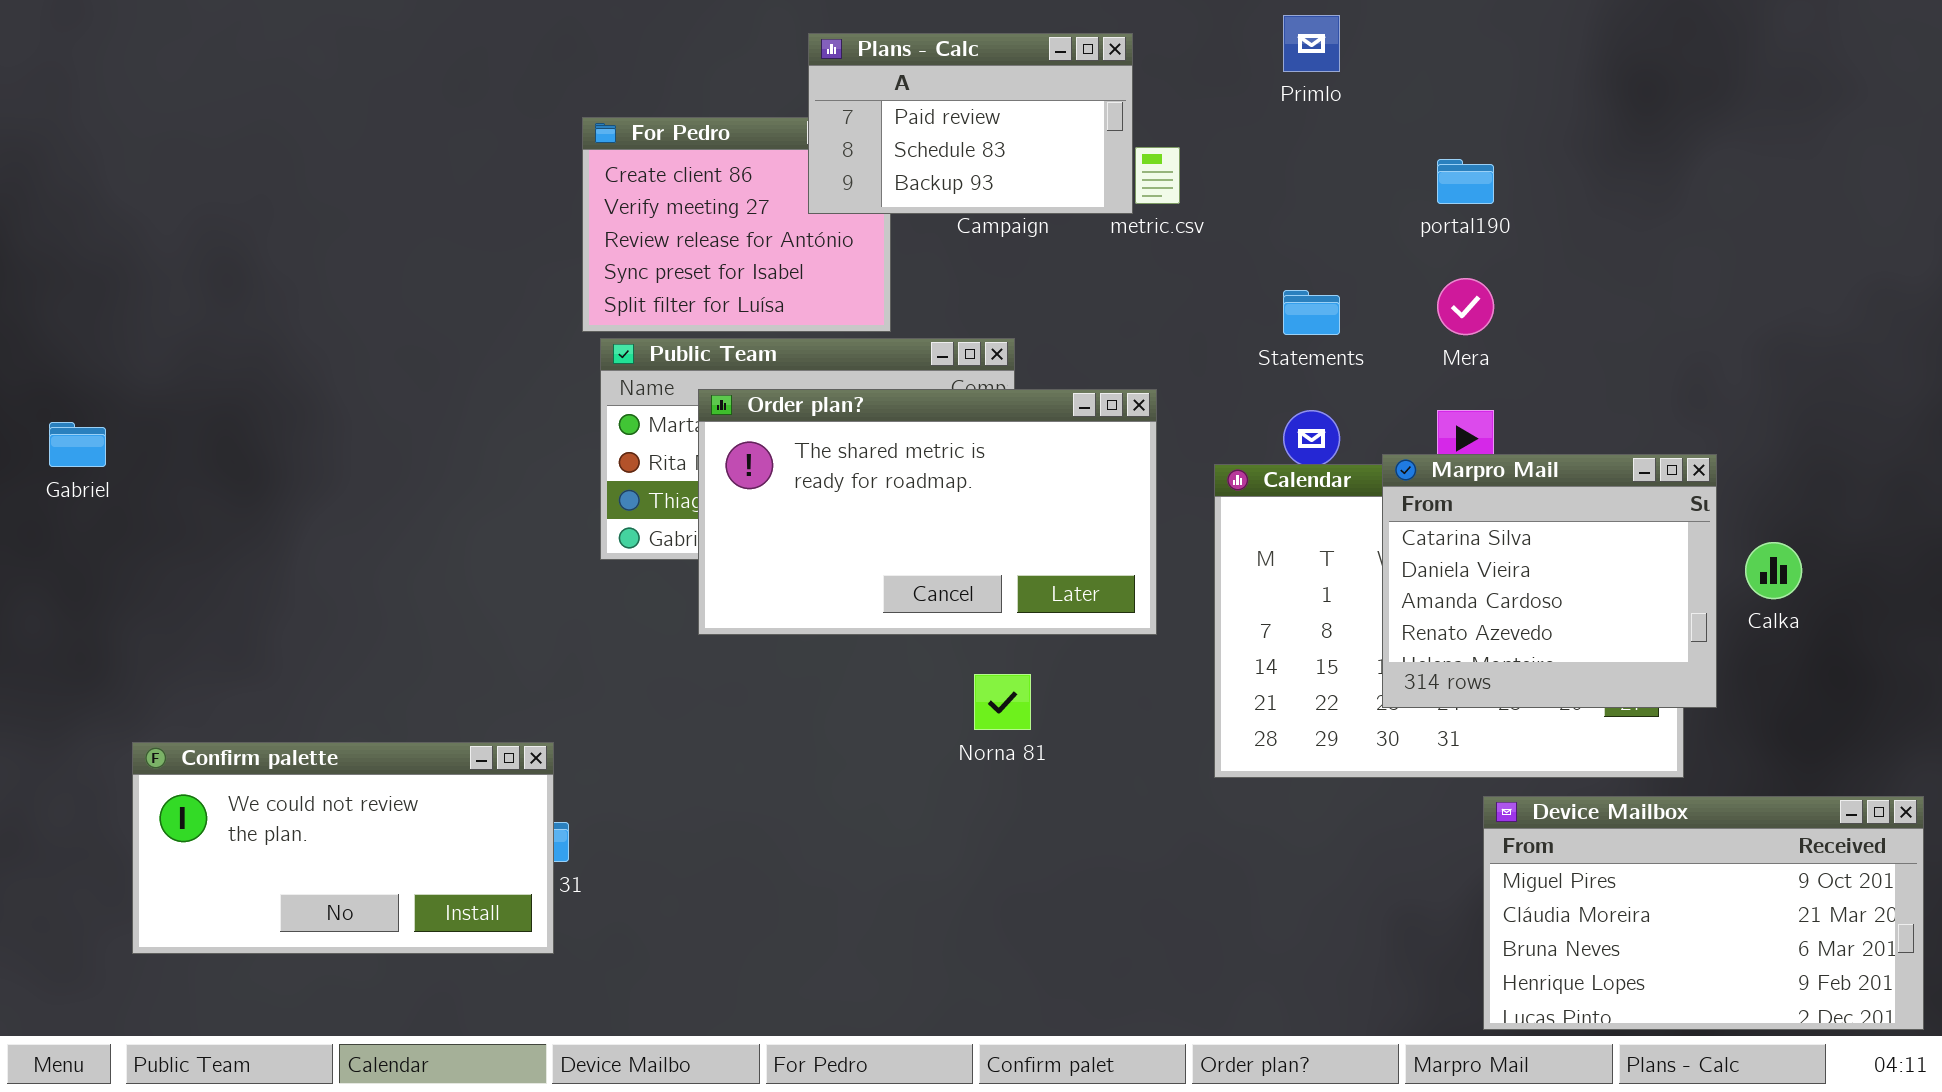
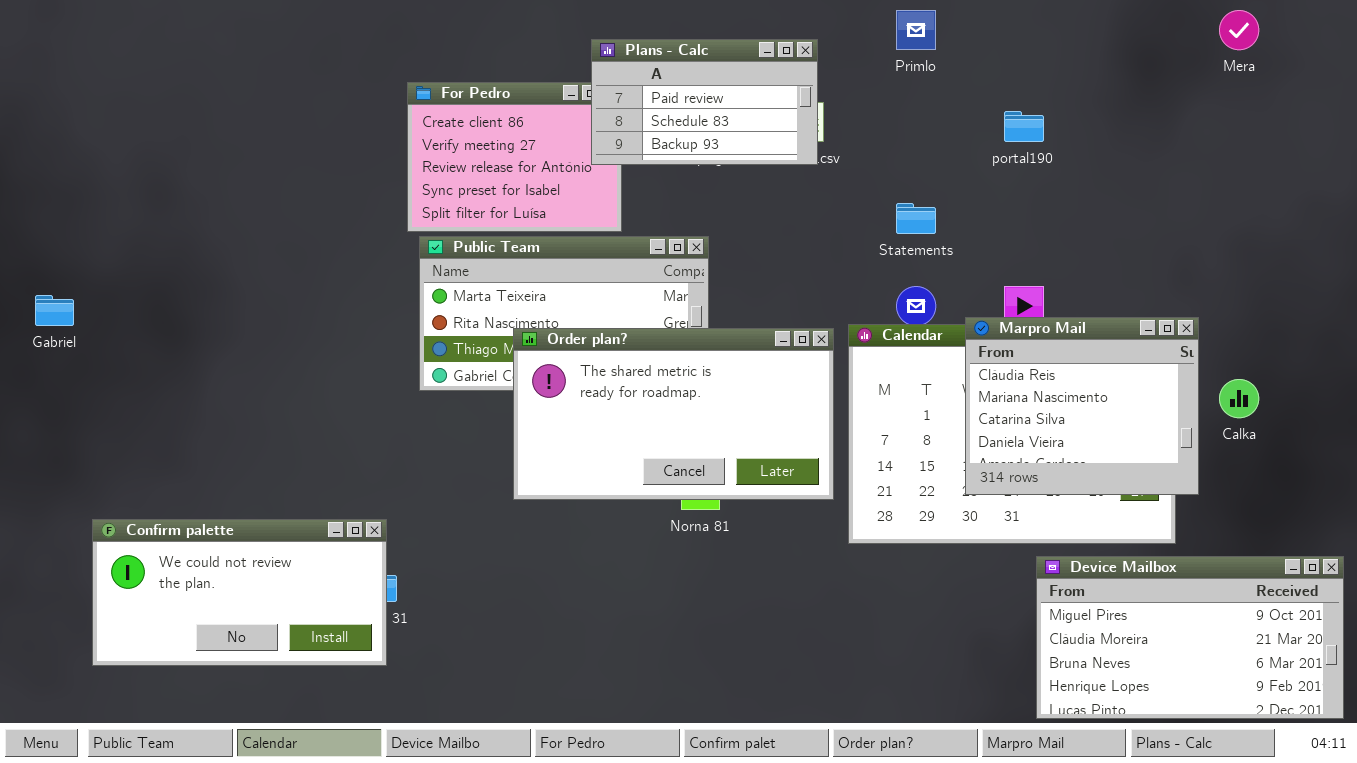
Plans - Calc: [808,33,1133,214] -> [591,39,818,165], moved
Mera: [1437,278,1494,335] -> [1219,10,1259,50], moved
Order plan?: [698,389,1157,635] -> [513,328,834,500], moved
Marpro Mail: [1382,454,1717,708] -> [965,317,1199,495], scrolled up 2 rows

